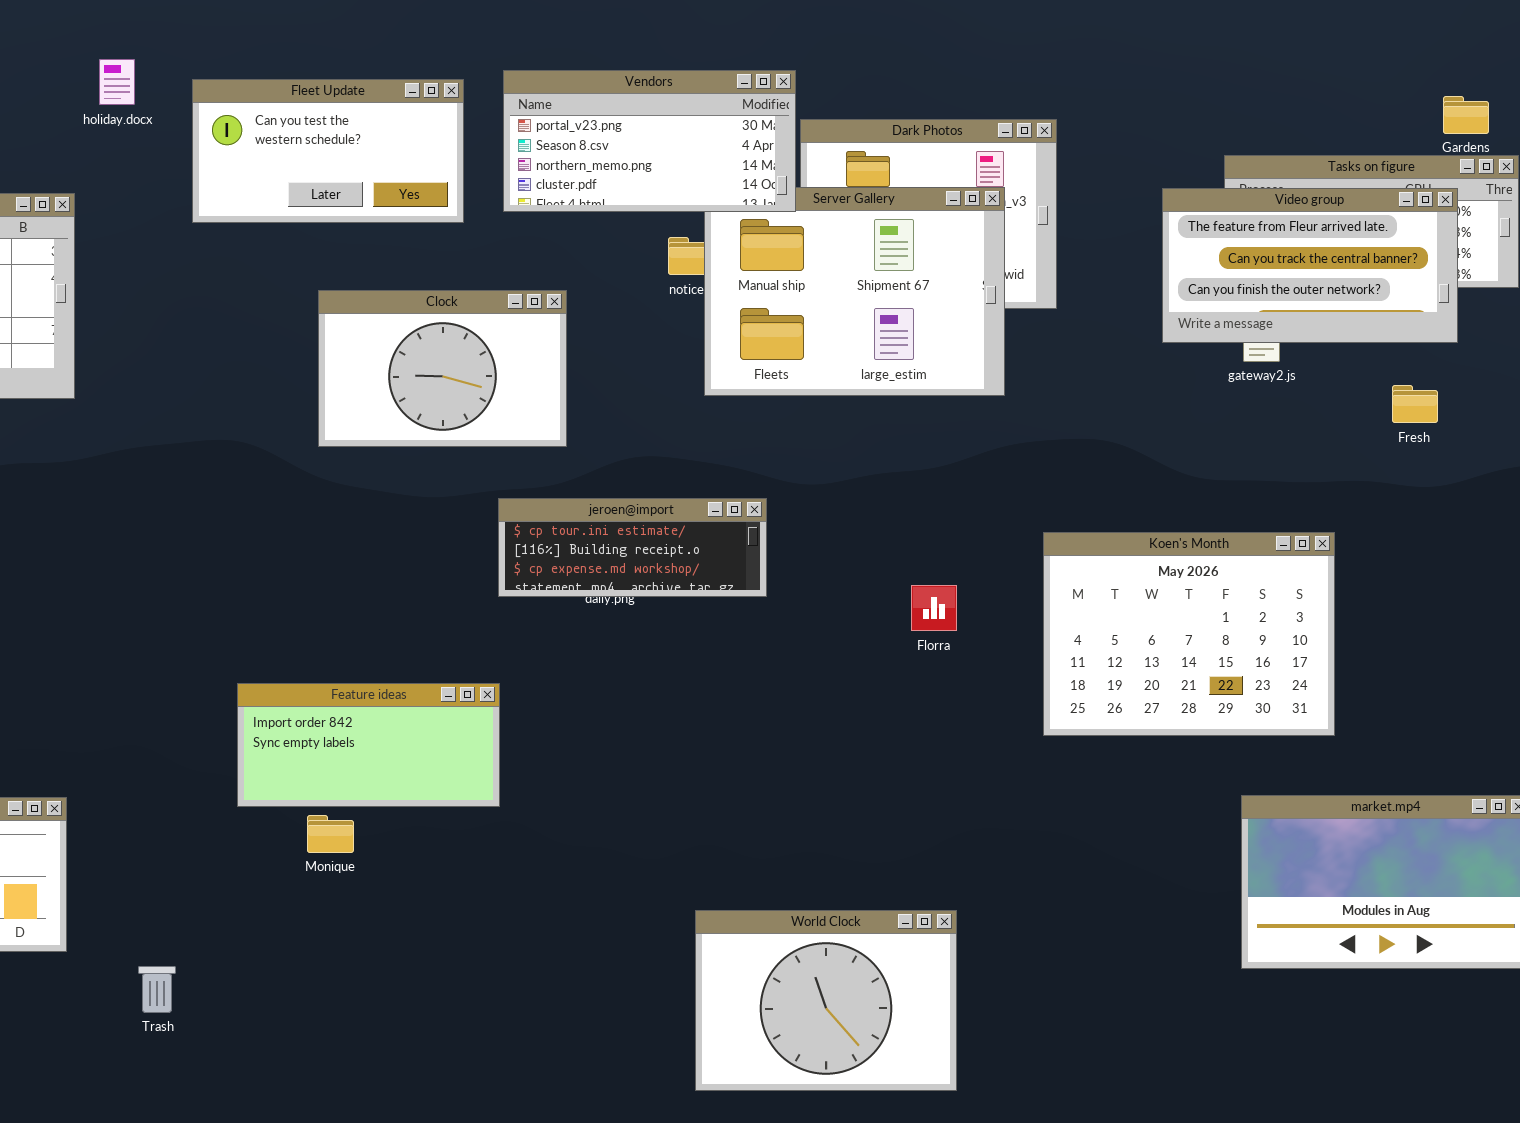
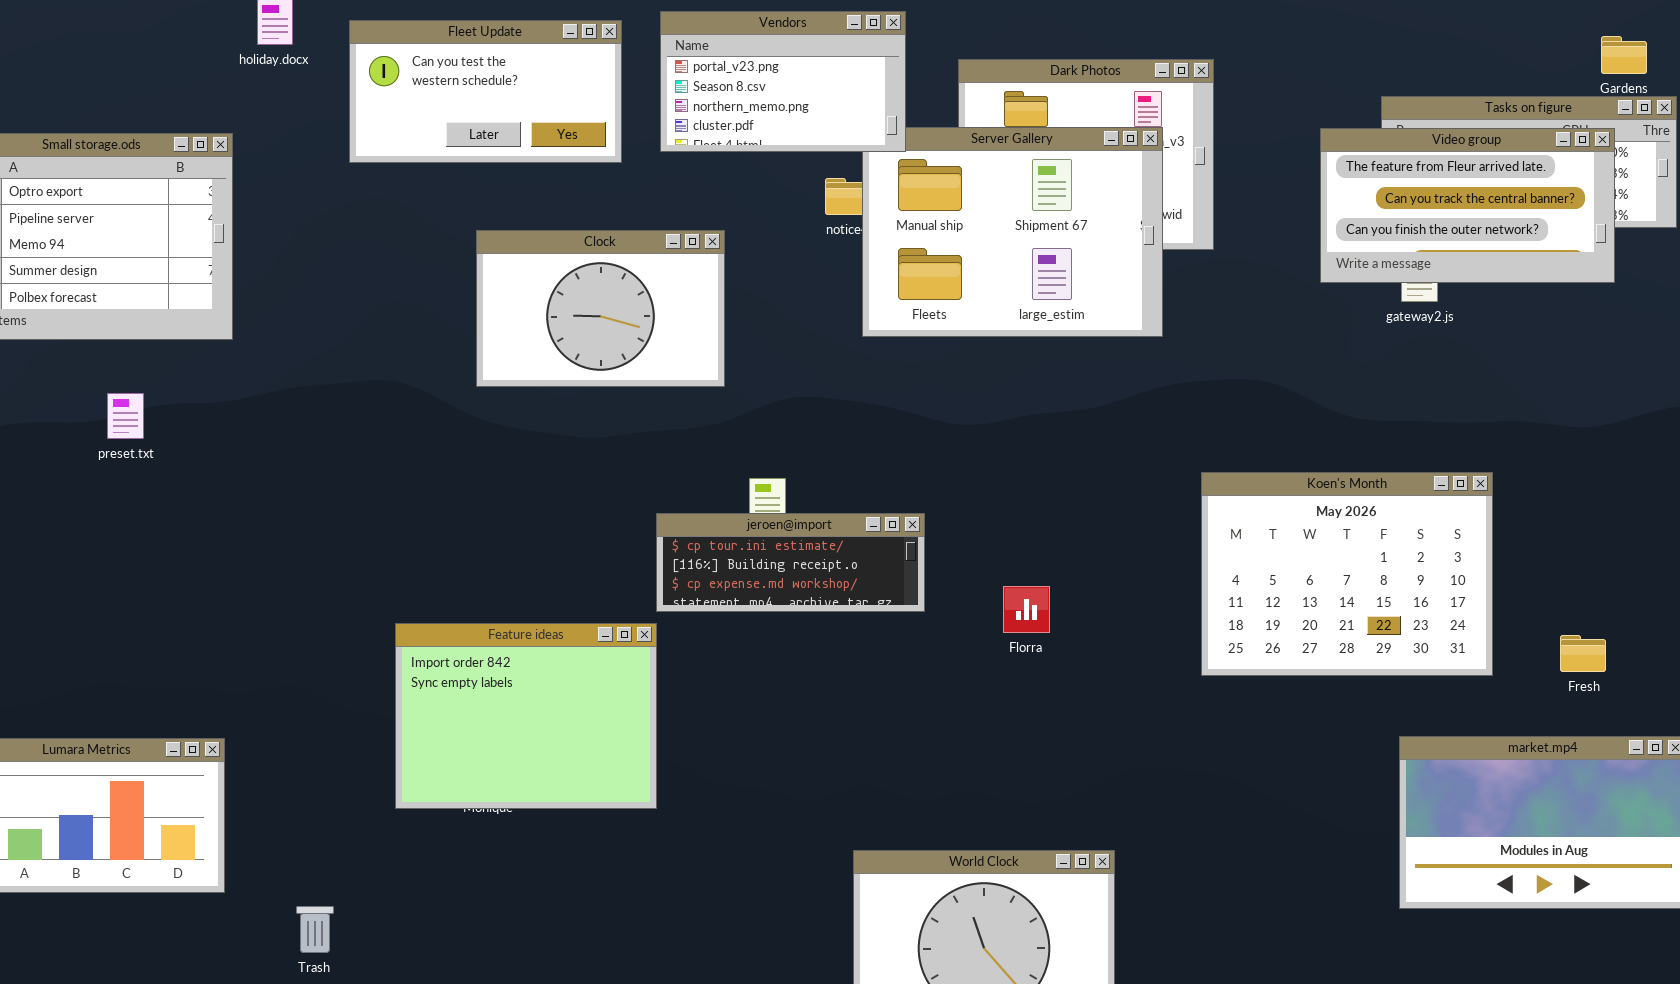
Vendors: [503,70,796,212] -> [660,11,906,152], resized
Fresh: [1392,385,1438,423] -> [1560,635,1606,672], moved
jeroen@import: [498,498,767,597] -> [656,513,925,612], moved
Florra: [911,585,957,631] -> [1003,586,1050,633], moved
Feature ideas: [237,683,500,807] -> [395,623,657,809], resized

